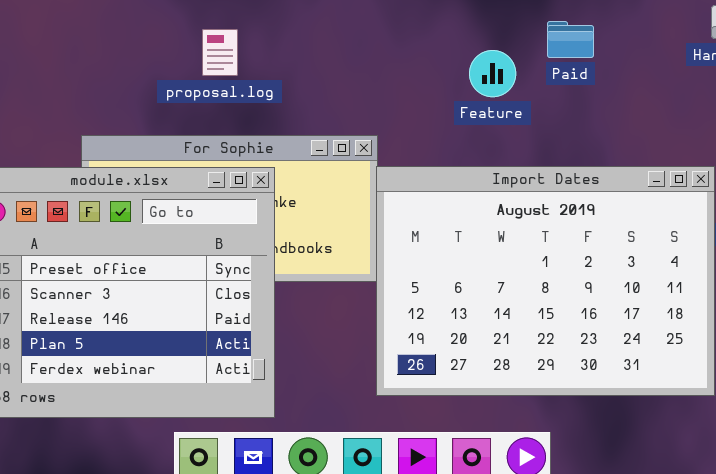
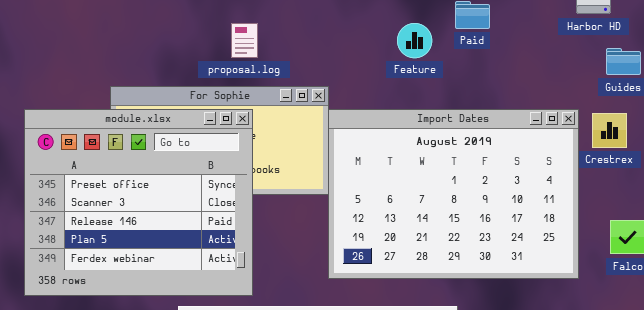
proposal.log: [202,29,238,76] -> [231,23,258,58], moved

